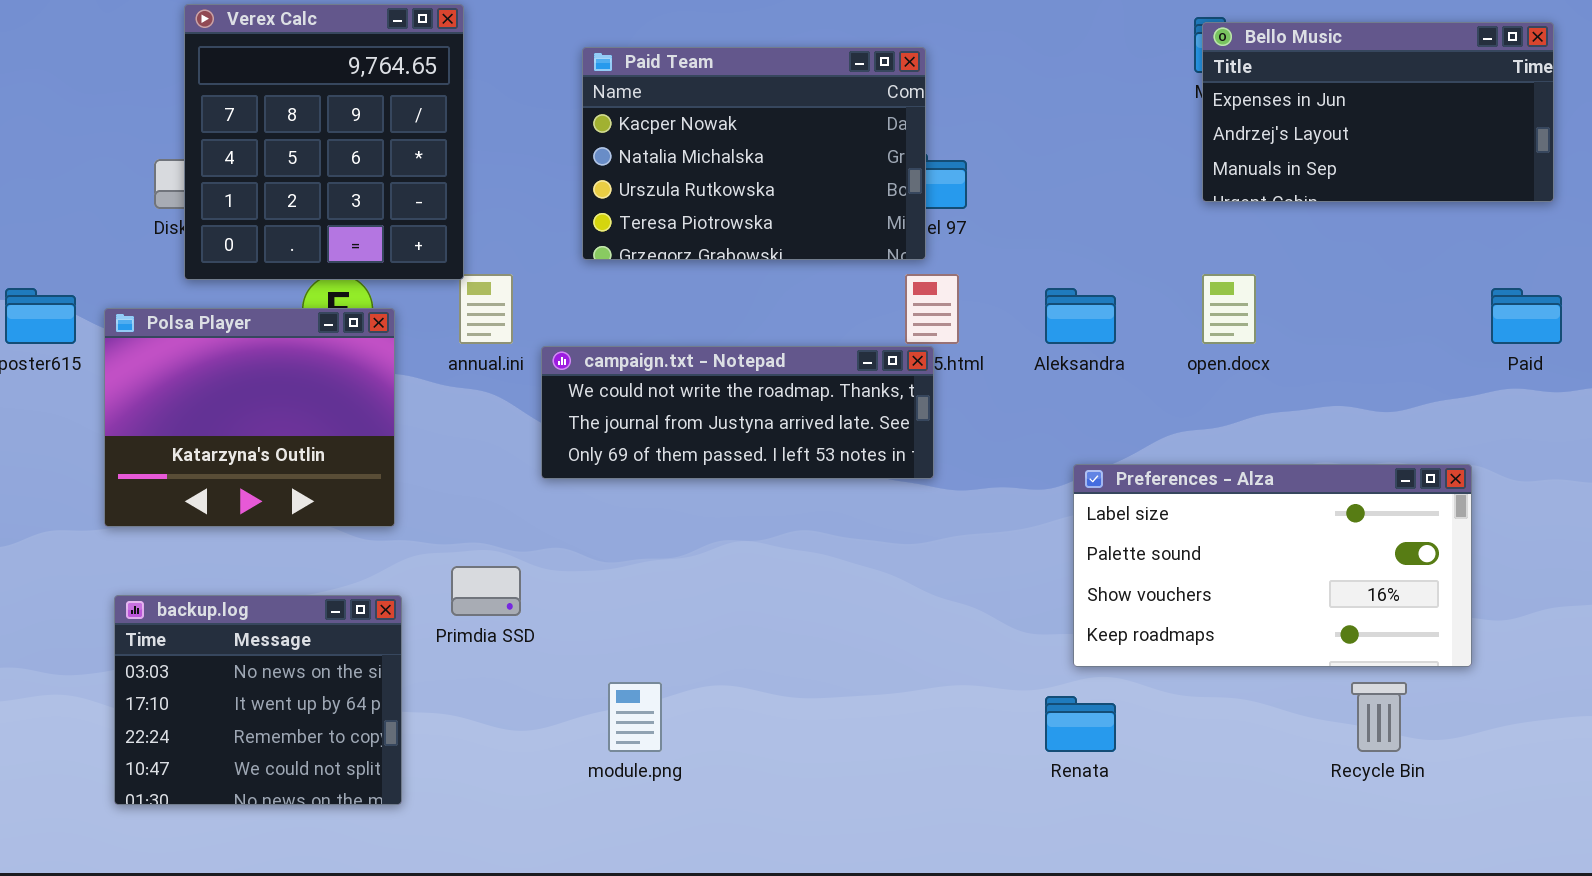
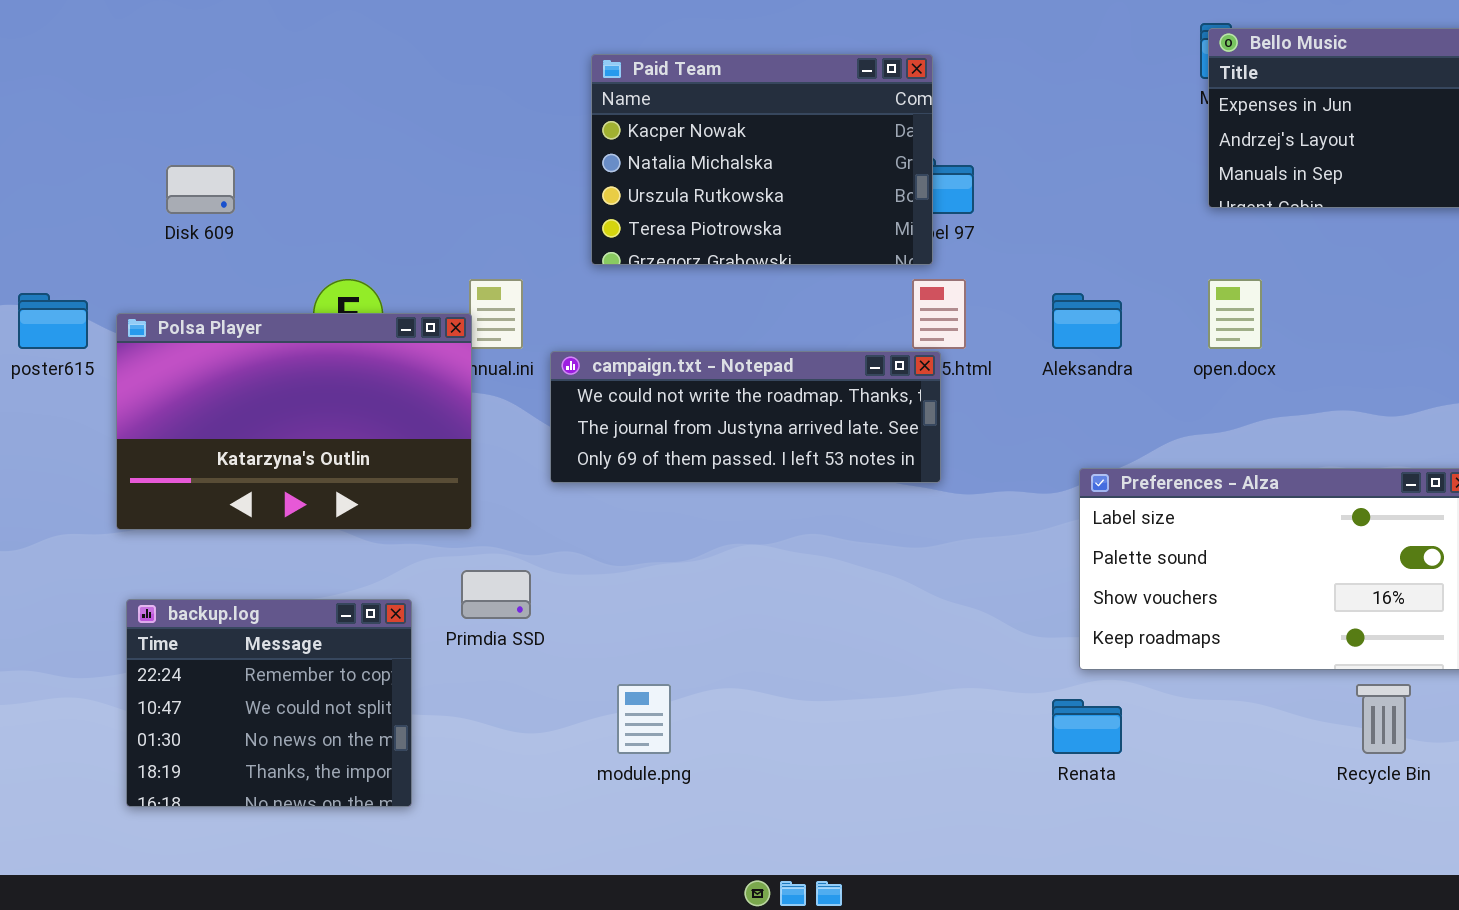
Verex Calc: [184,4,464,280] -> none, closed
Polsa Player: [104,308,395,527] -> [116,313,472,530], resized
backup.log: [114,595,402,805] -> [126,599,412,807], scrolled down 2 rows

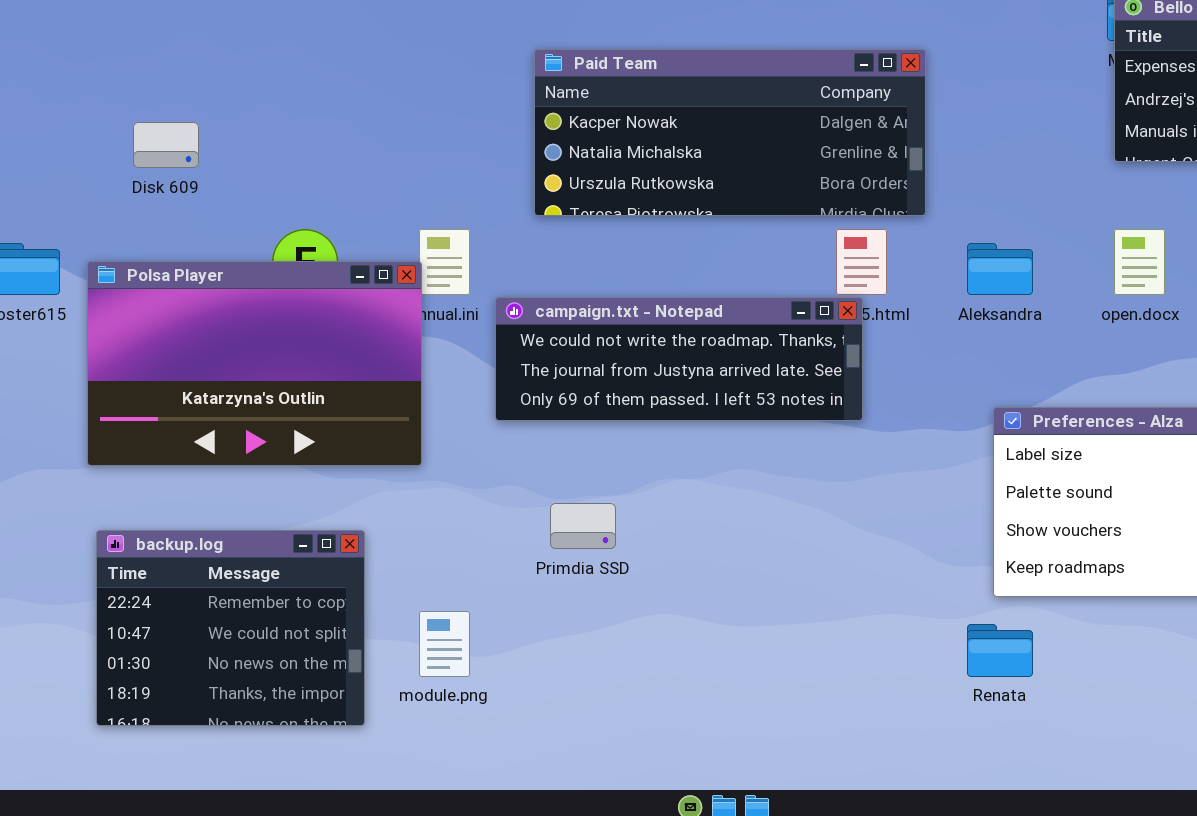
Paid Team: [591,54,933,265] -> [534,49,926,216], resized
Primdia SSD: [461,570,531,619] -> [550,503,616,549], moved
module.png: [617,684,671,754] -> [419,611,470,677], moved

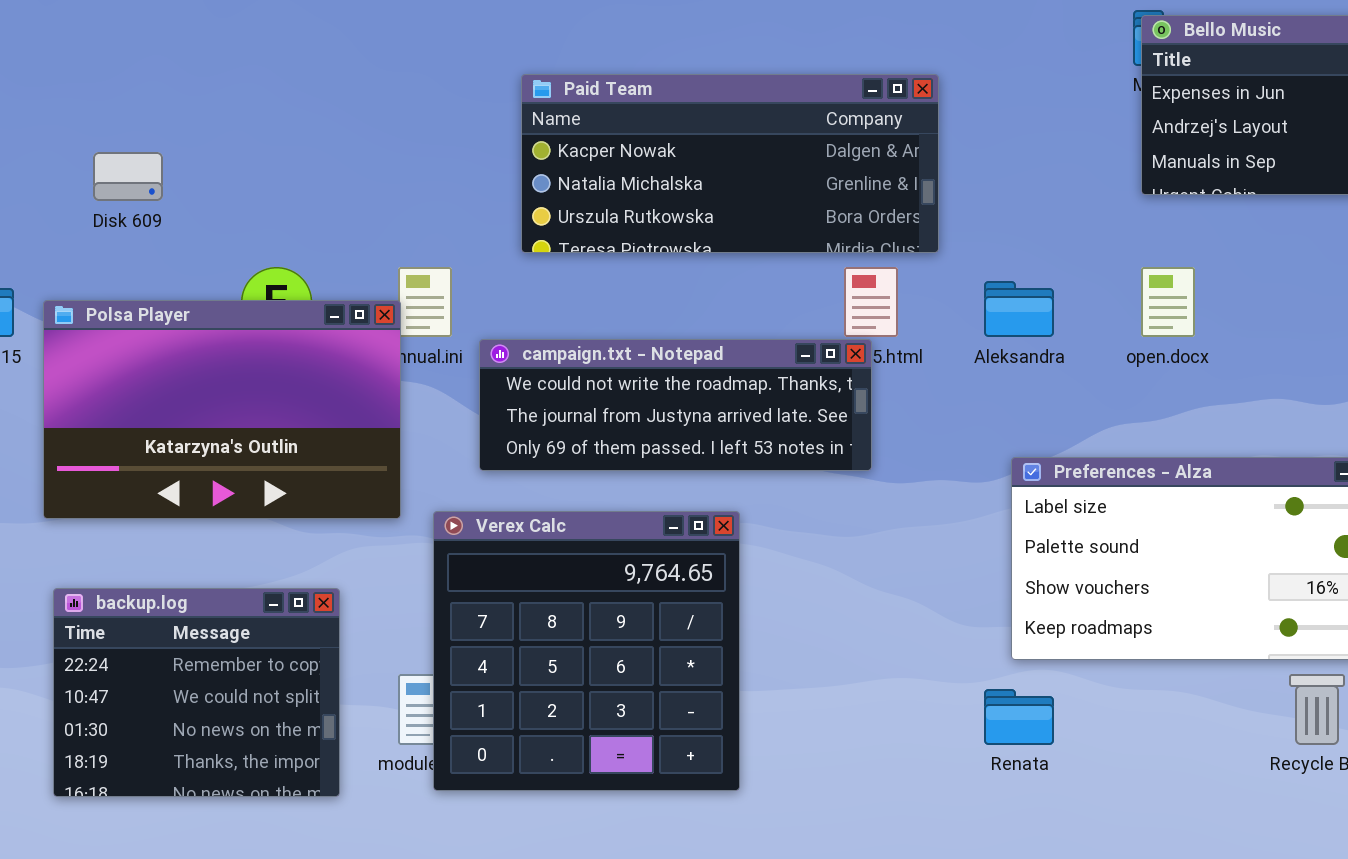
Verex Calc: none -> [433,511,740,791], opened

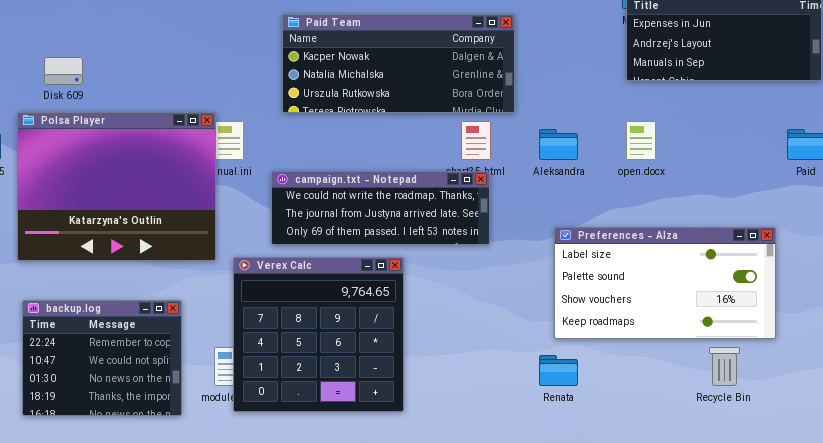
Polsa Player: [43,300,401,519] -> [17,112,216,261], resized
campaign.txt - Notepad: [479,339,872,471] -> [271,171,490,245], moved

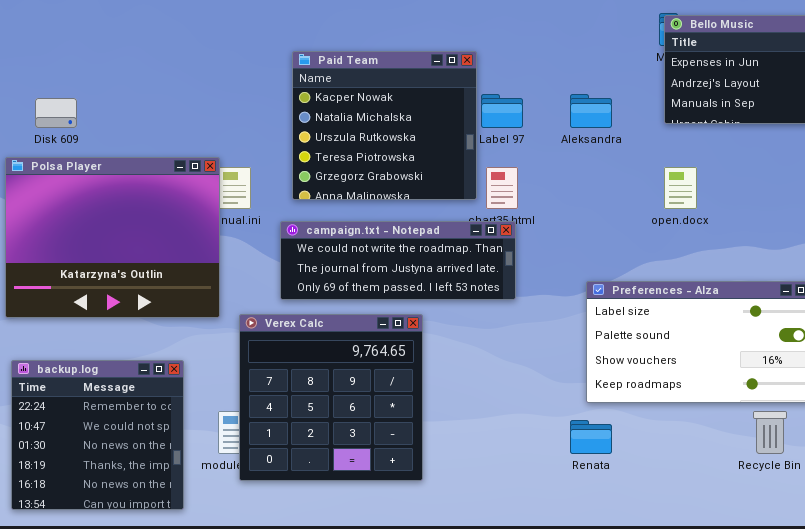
Paid Team: [282,14,515,113] -> [292,51,477,200], resized
Aleksandra: [539,129,578,160] -> [570,94,612,128], moved
backup.log: [22,300,182,416] -> [11,360,184,510], resized

